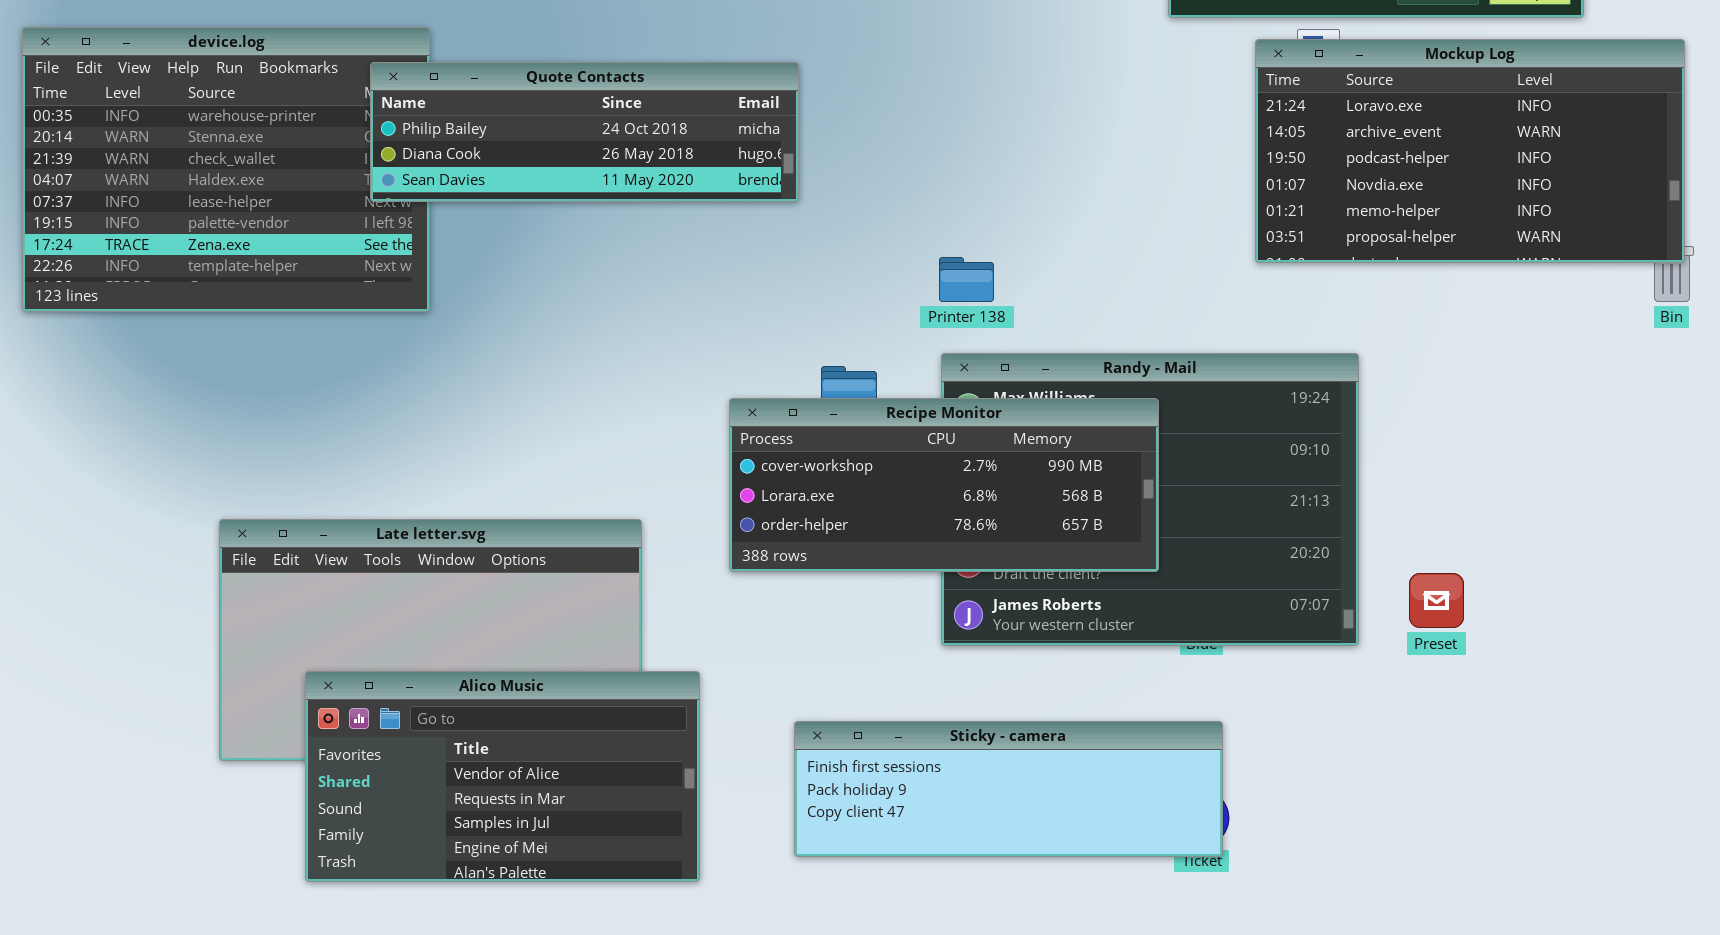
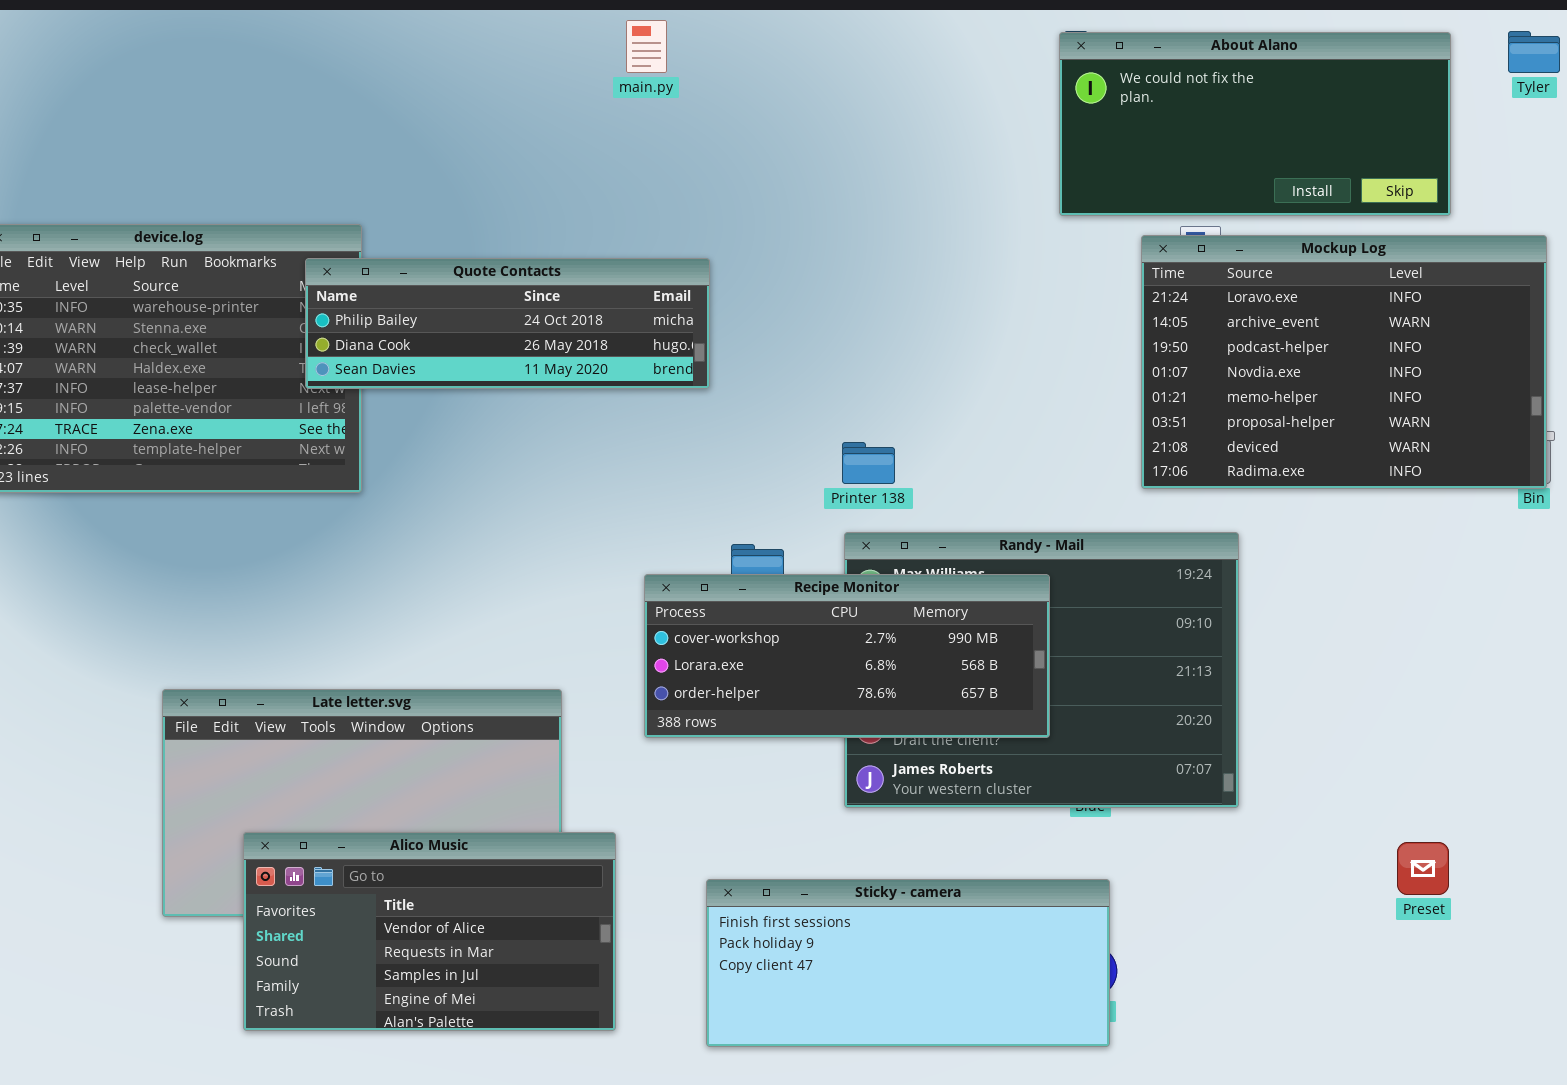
Mockup Log: [1255,39,1685,263] -> [1141,235,1547,489], resized
Preset: [1409,573,1464,628] -> [1397,842,1449,895], moved
Sticky - camera: [794,721,1223,857] -> [706,879,1110,1047], resized

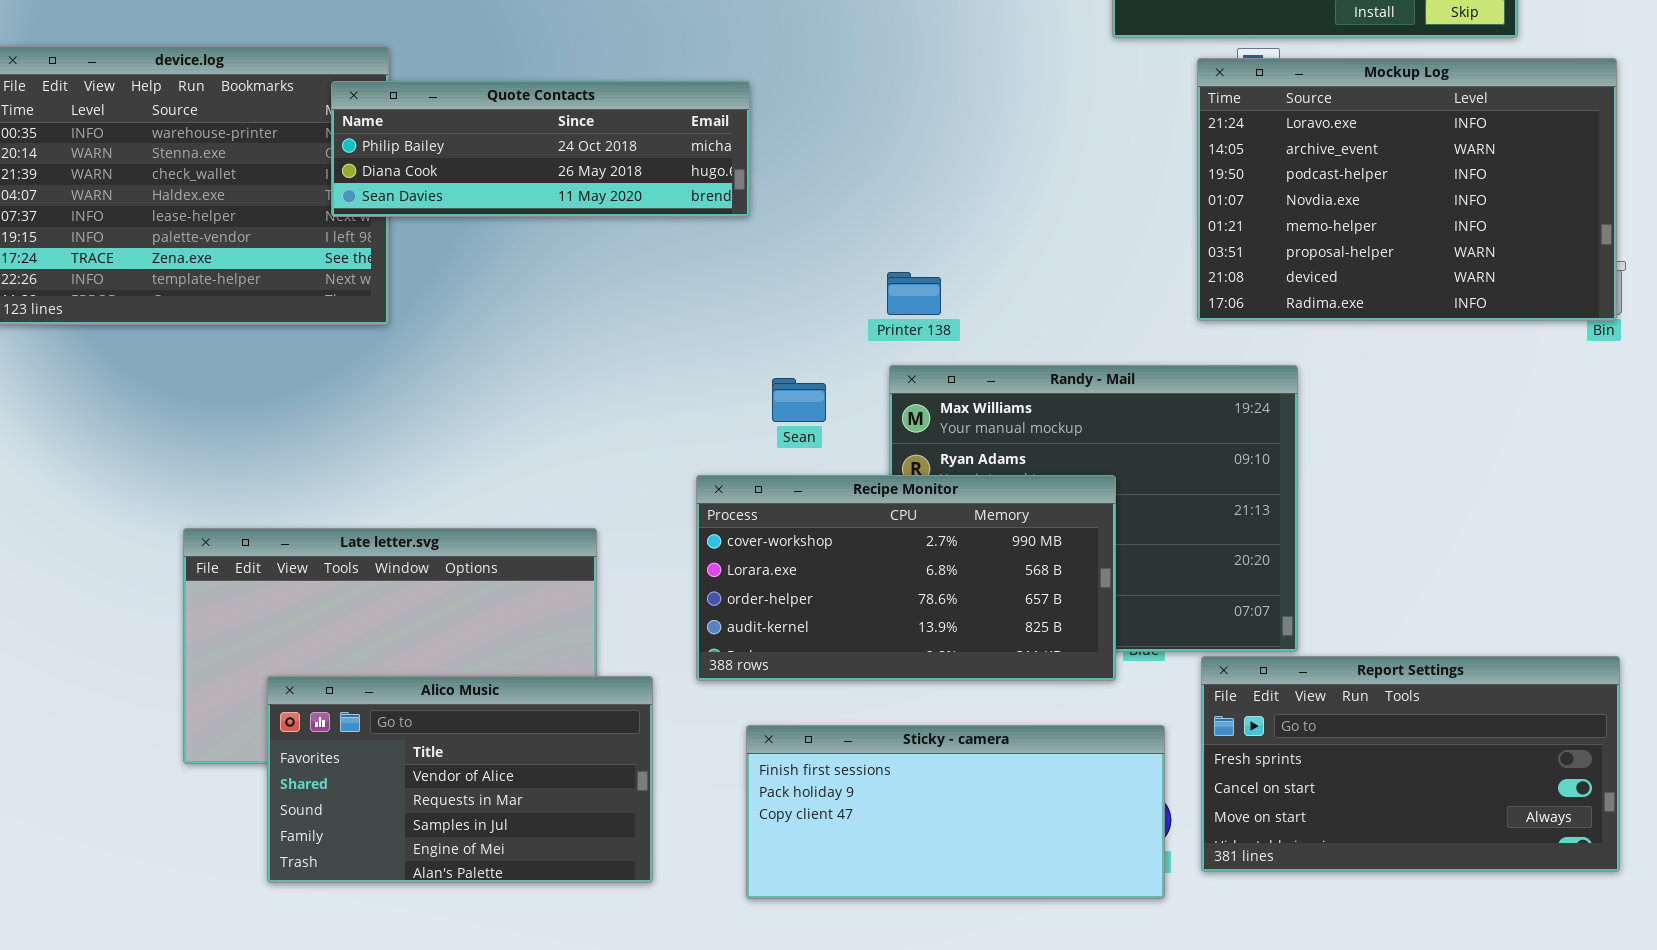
Recipe Monitor: [644,574,1050,738] -> [696,475,1116,681], moved, resized
Report Settings: none -> [1201,656,1620,872], opened

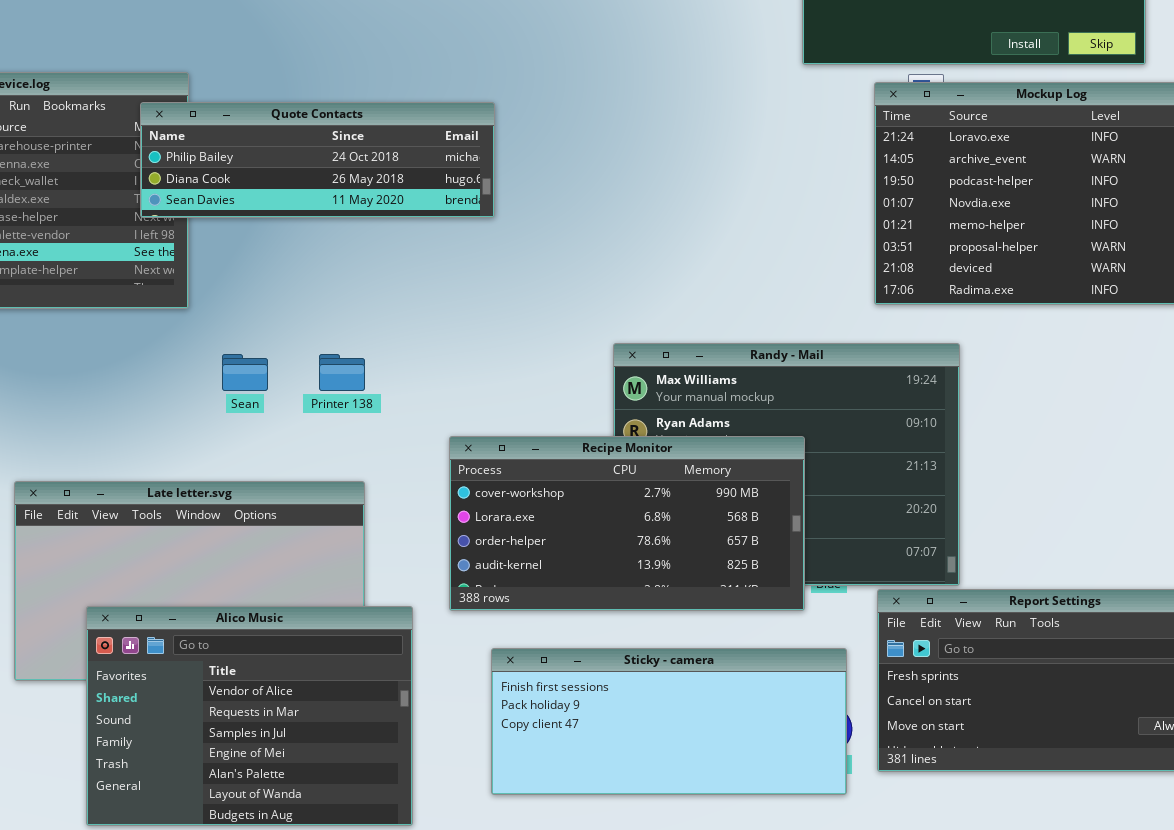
Printer 138: [887,272,941,315] -> [319,354,365,391], moved
Sean: [772,378,826,422] -> [222,354,268,391], moved
Alico Music: [267,676,653,883] -> [86,606,413,826], resized

